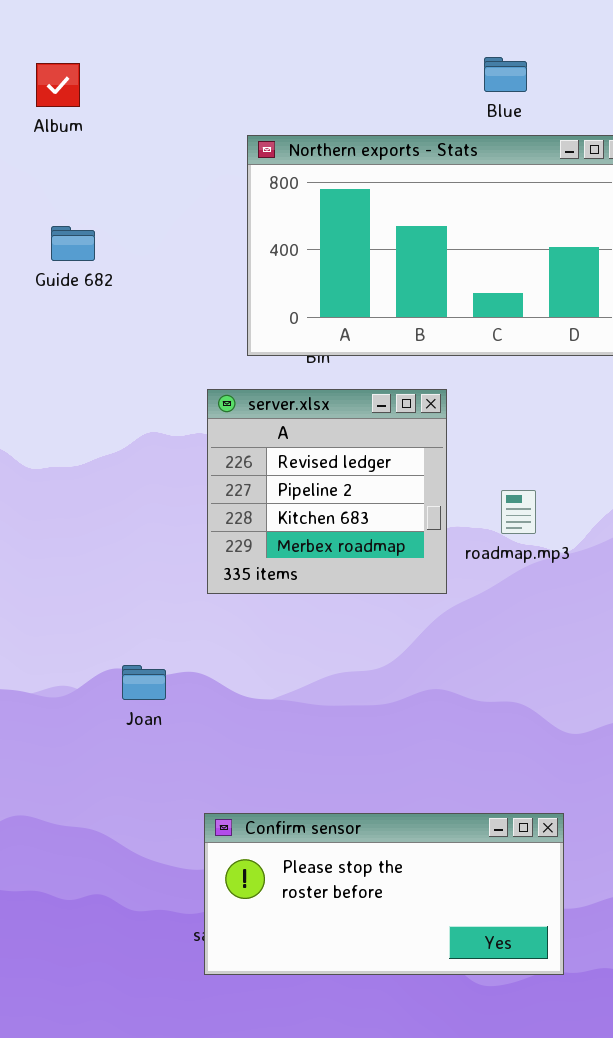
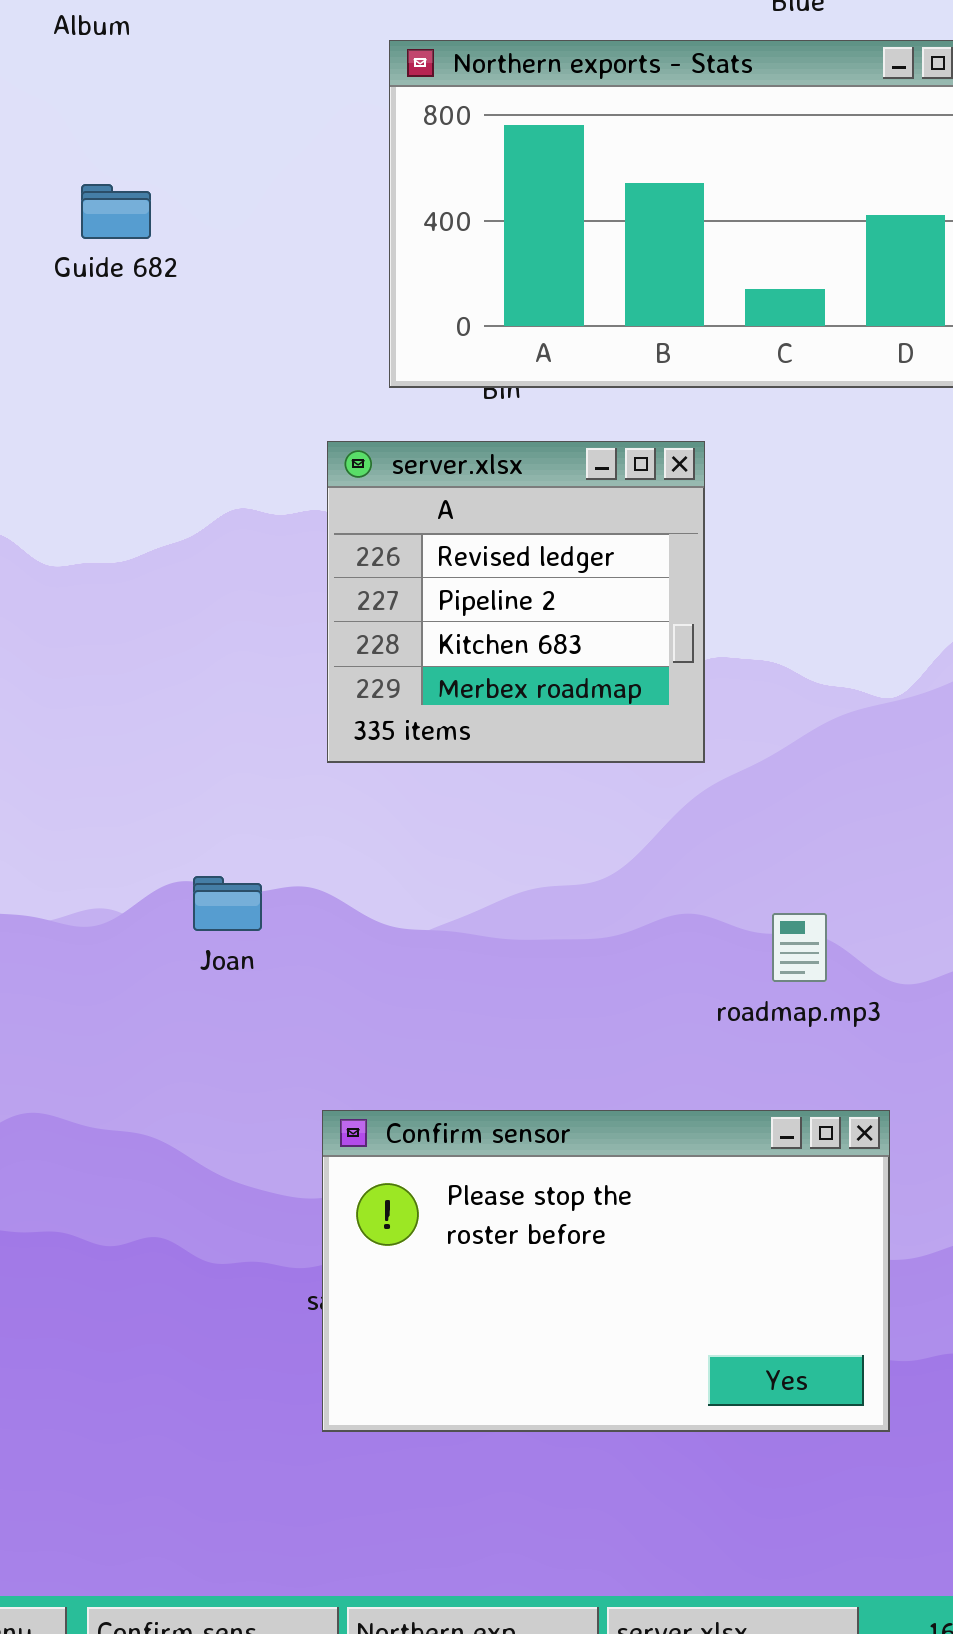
roadmap.mp3: [501,490,536,534] -> [772,913,827,982], moved
Confirm sensor: [204,813,564,975] -> [322,1110,890,1432], resized

